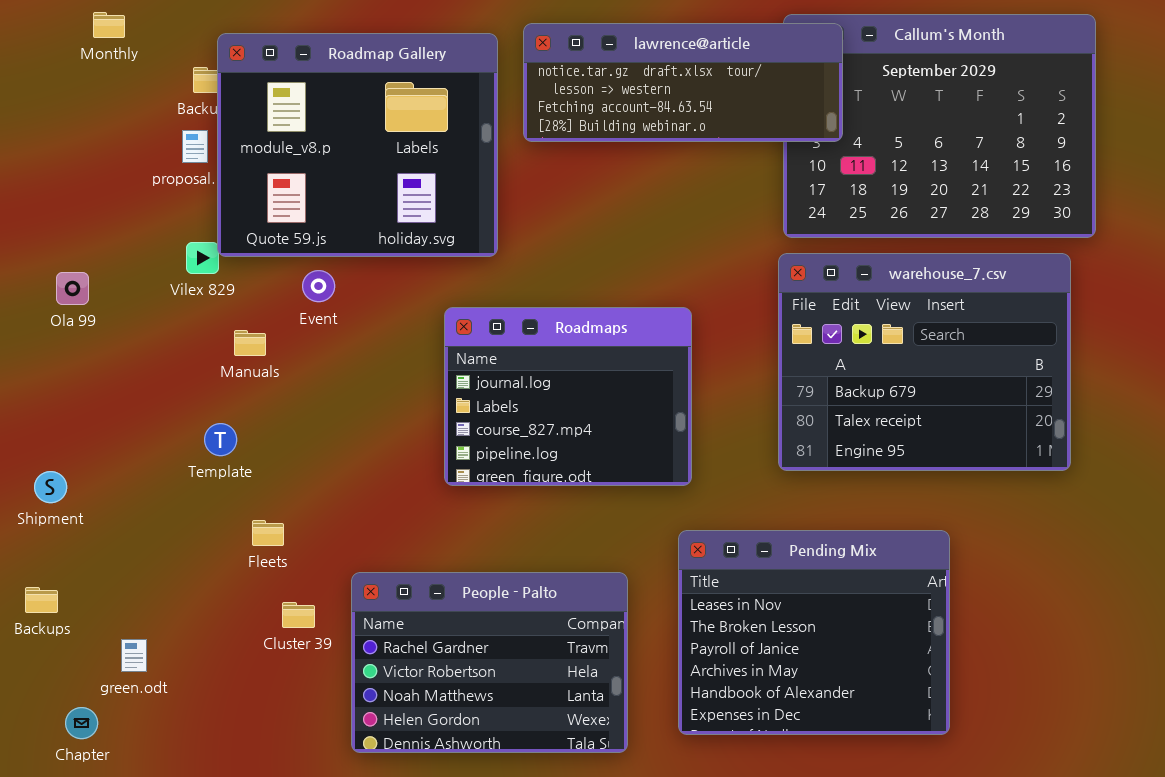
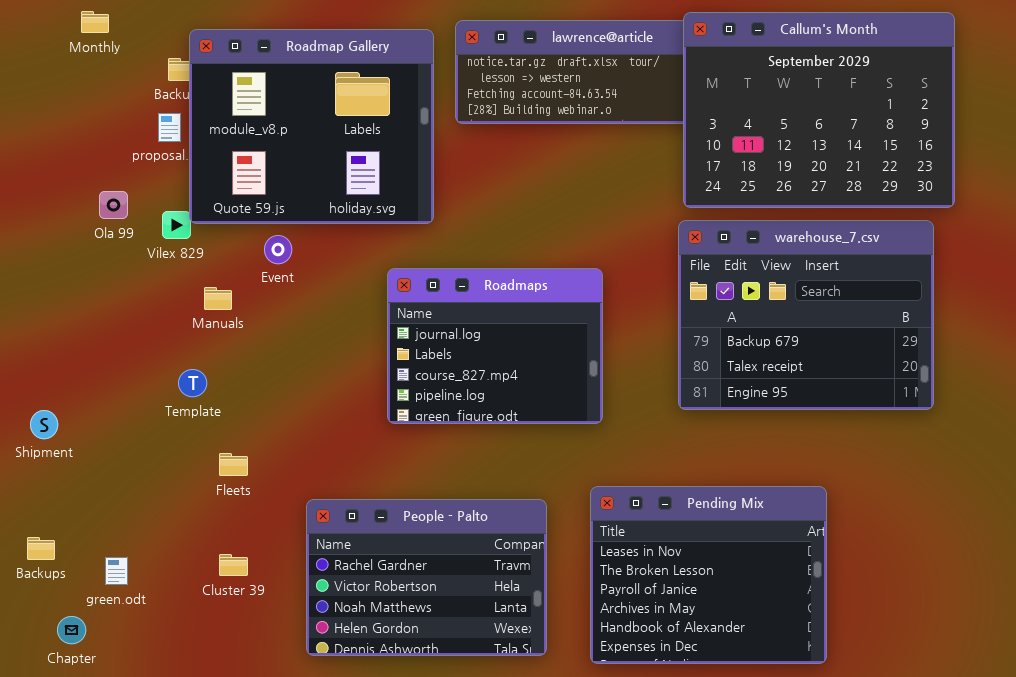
Callum's Month: [783,14,1096,238] -> [683,12,955,208], raised
Ola 99: [56,272,89,305] -> [99,191,128,219], moved
Pending Mix: [678,530,950,735] -> [590,486,827,664], moved
Backups: [25,587,58,613] -> [27,537,55,560], moved
Cluster 39: [282,602,315,628] -> [219,554,248,576], moved

